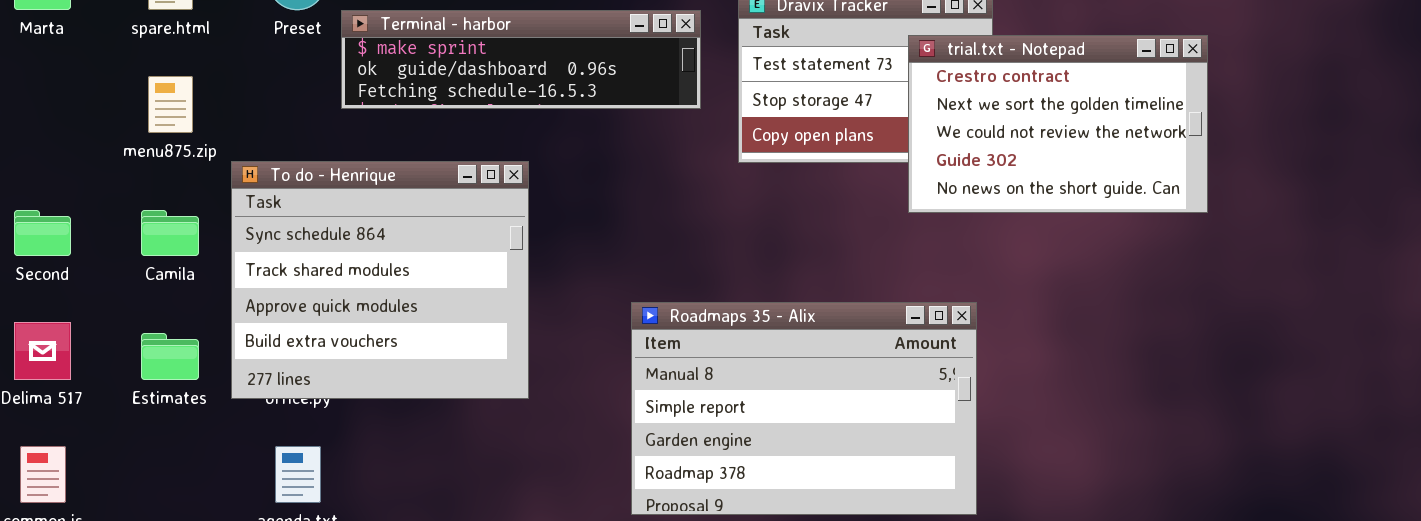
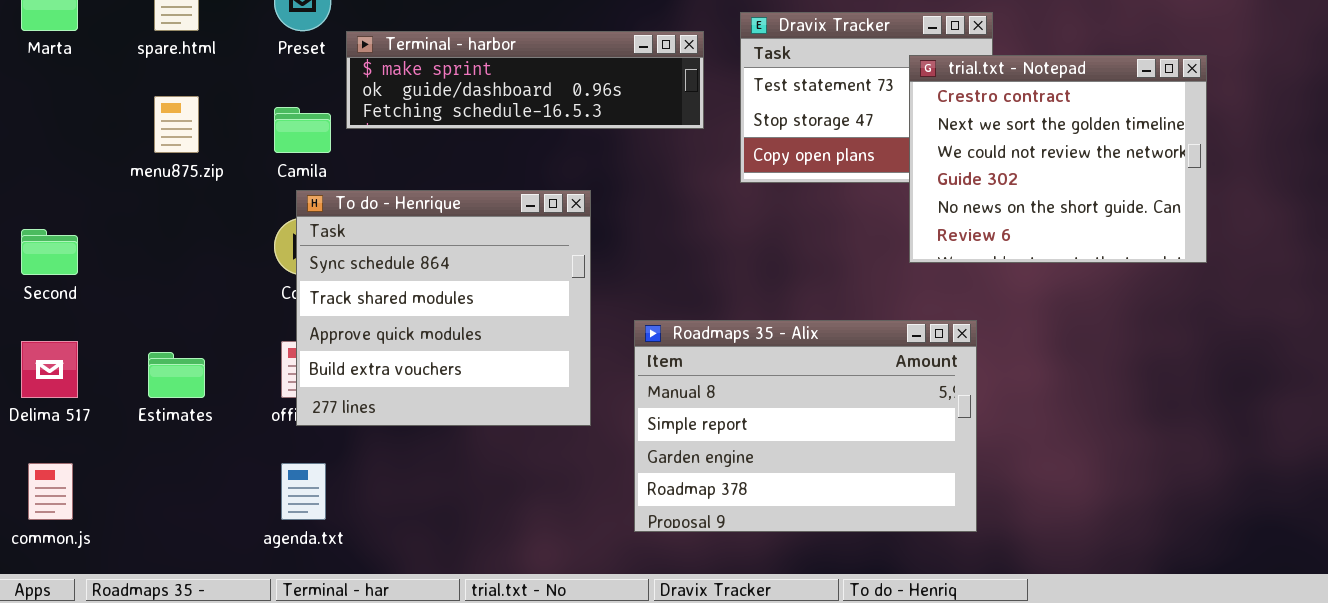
trial.txt - Notepad: [908,35,1208,213] -> [909,55,1207,263], resized
To do - Henrique: [231,161,529,399] -> [296,190,591,426], moved
Camila: [141,210,199,256] -> [274,107,331,153], moved

